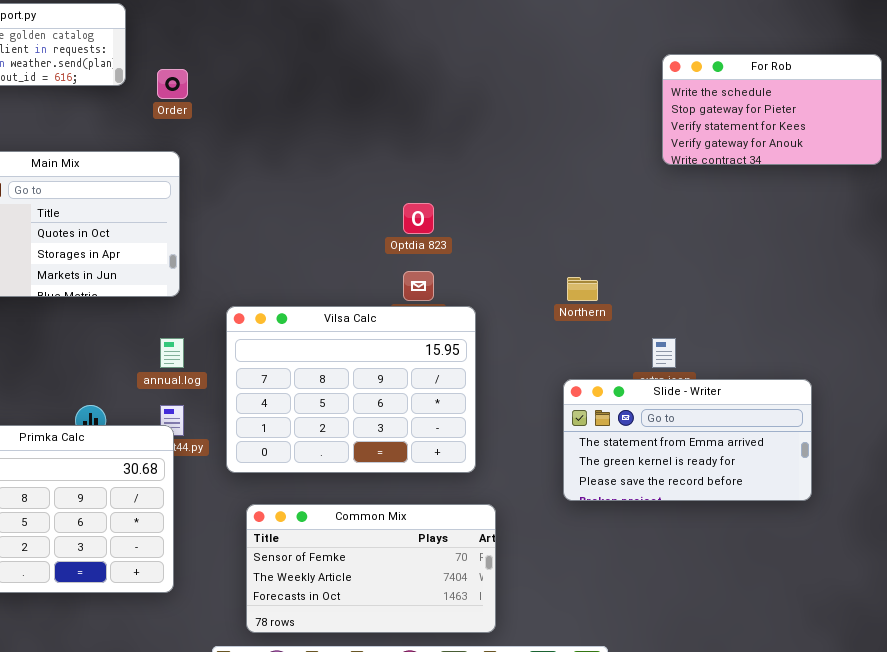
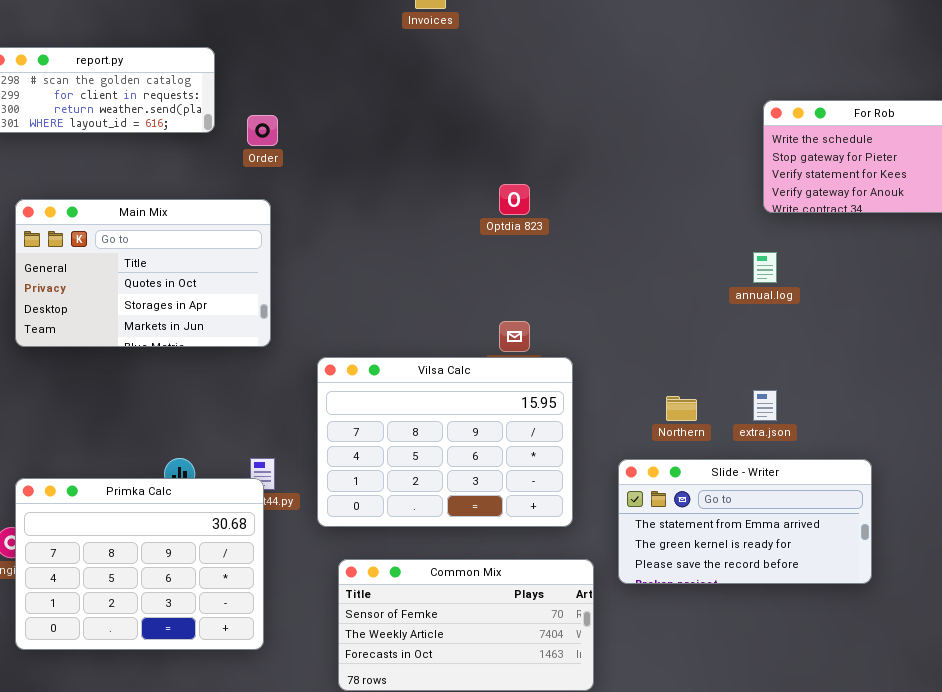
Optdia 823: [403,203,434,234] -> [499,184,530,215], moved
Northern: [567,277,598,301] -> [666,396,697,421], moved
annual.log: [160,338,184,368] -> [753,252,777,283], moved
Slide - Writer: [563,379,812,501] -> [618,459,872,584], moved

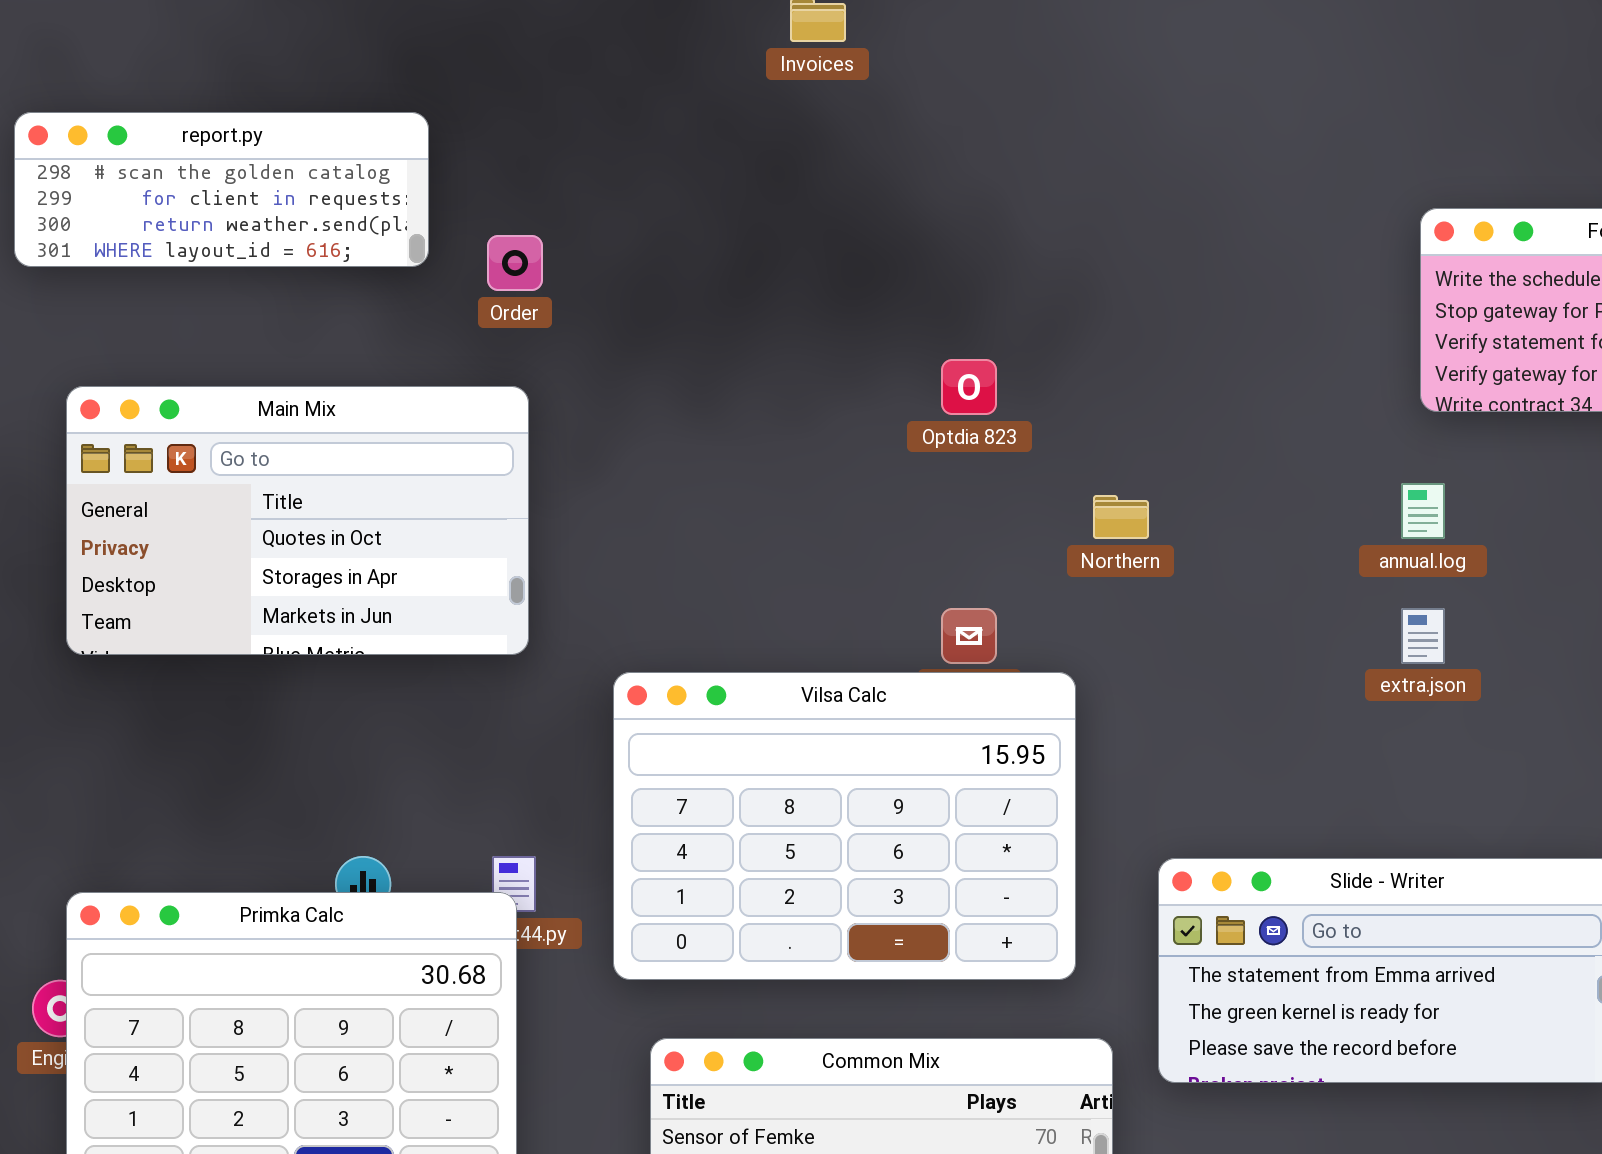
extra.json: [753,390,777,421] -> [1401,608,1445,664], moved
Northern: [666,396,697,421] -> [1093,495,1149,539], moved

